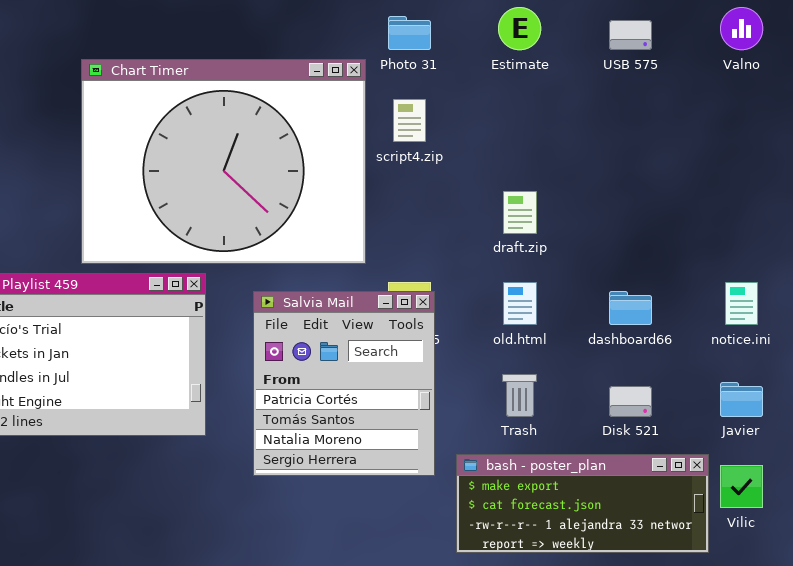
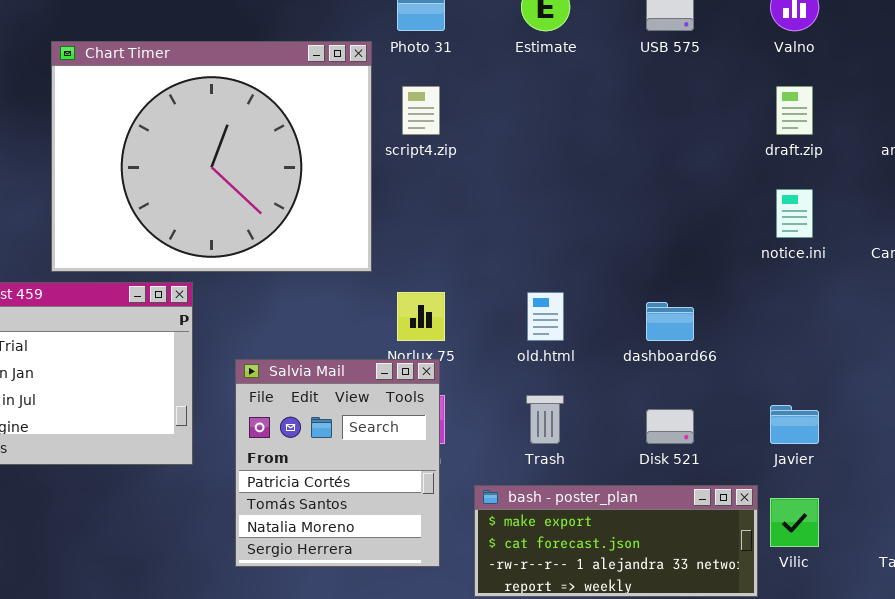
draft.zip: [503,191,537,234] -> [776,86,813,135], moved
notice.ini: [725,282,758,325] -> [776,189,813,238], moved
Salvia Mail: [253,291,435,476] -> [235,359,440,567], moved

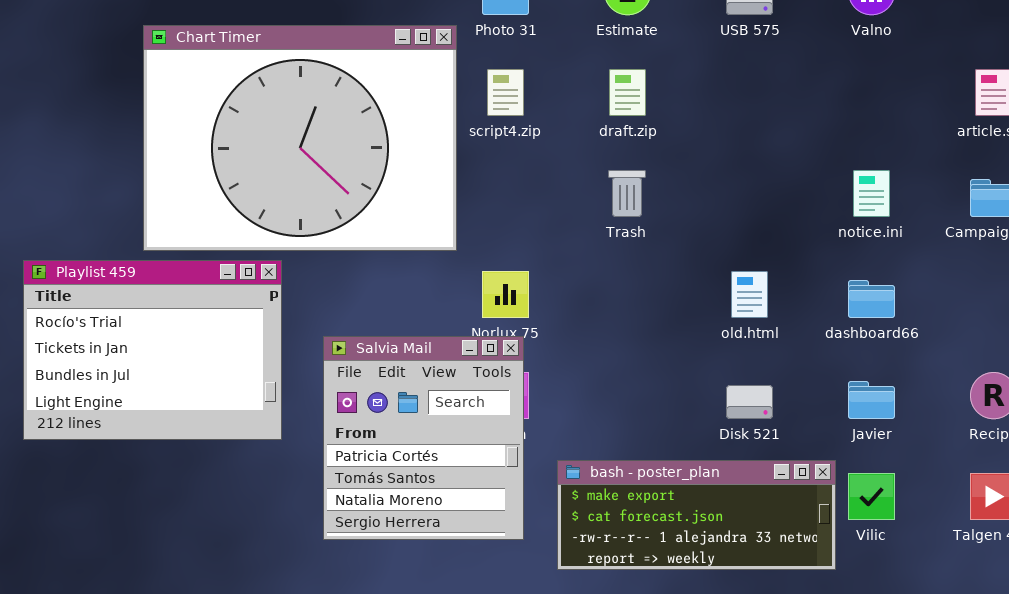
draft.zip: [776,86,813,135] -> [609,69,646,116], moved
old.html: [527,292,564,341] -> [731,271,768,318], moved
dashboard66: [646,302,694,341] -> [848,280,895,318], moved
Trash: [526,395,564,444] -> [608,170,646,217], moved

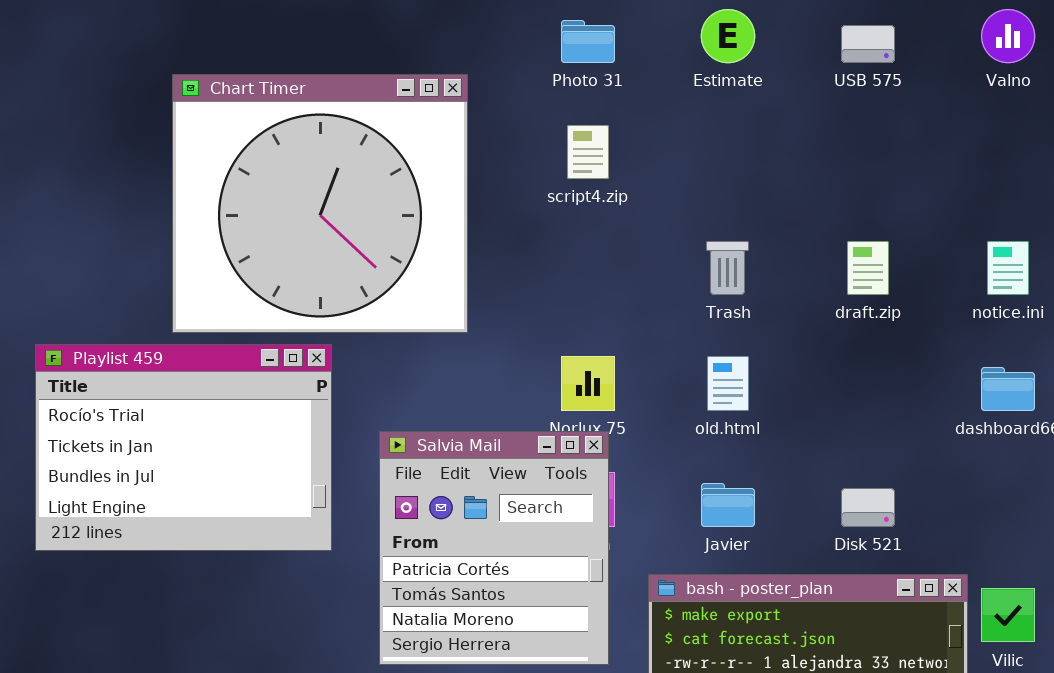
Chart Timer: [143,25,457,251] -> [172,74,468,333], resized
draft.zip: [609,69,646,116] -> [847,241,889,295], moved
old.html: [731,271,768,318] -> [707,356,749,411], moved
Javier: [848,381,895,419] -> [701,483,755,527], moved

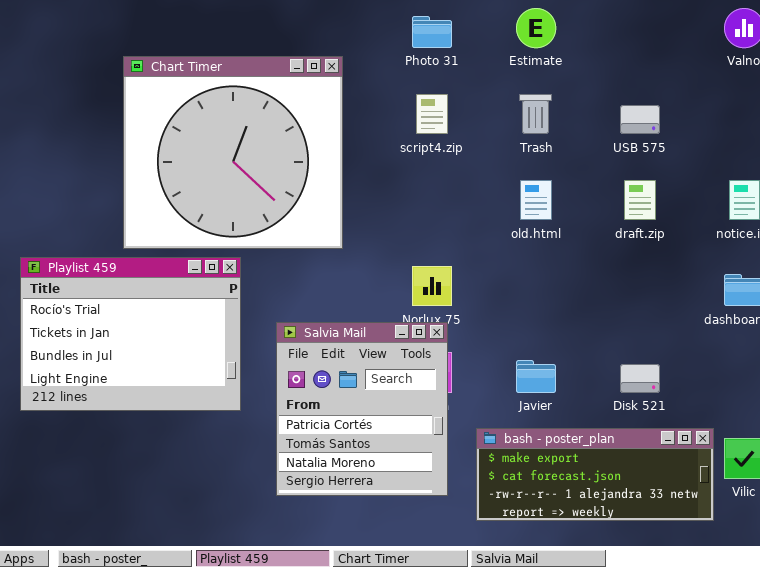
USB 575: [841,25,895,63] -> [620,105,660,134], moved
Trash: [706,241,749,295] -> [519,94,552,134], moved
old.html: [707,356,749,411] -> [520,180,552,220], moved

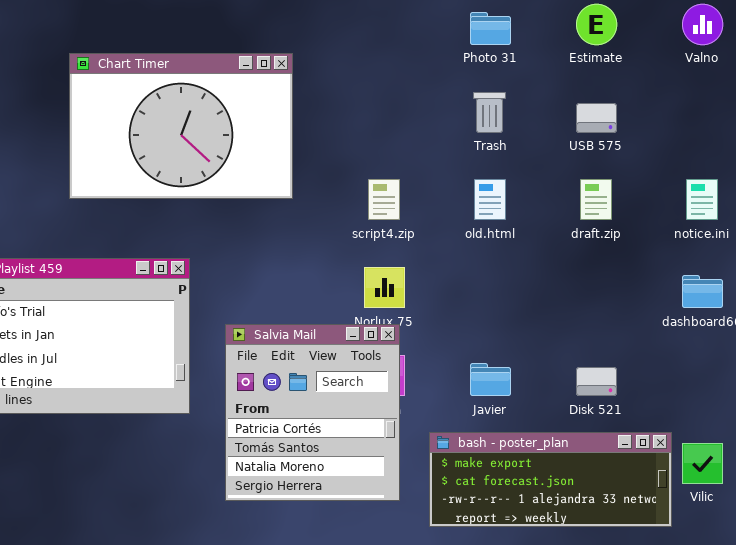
Estimate: [516,8,556,48] -> [576,4,617,45], moved
Photo 31: [412,16,452,48] -> [470,12,511,45], moved
Chart Timer: [123,56,343,249] -> [69,53,293,199], resized
script4.zip: [416,94,448,134] -> [368,179,400,220], moved

